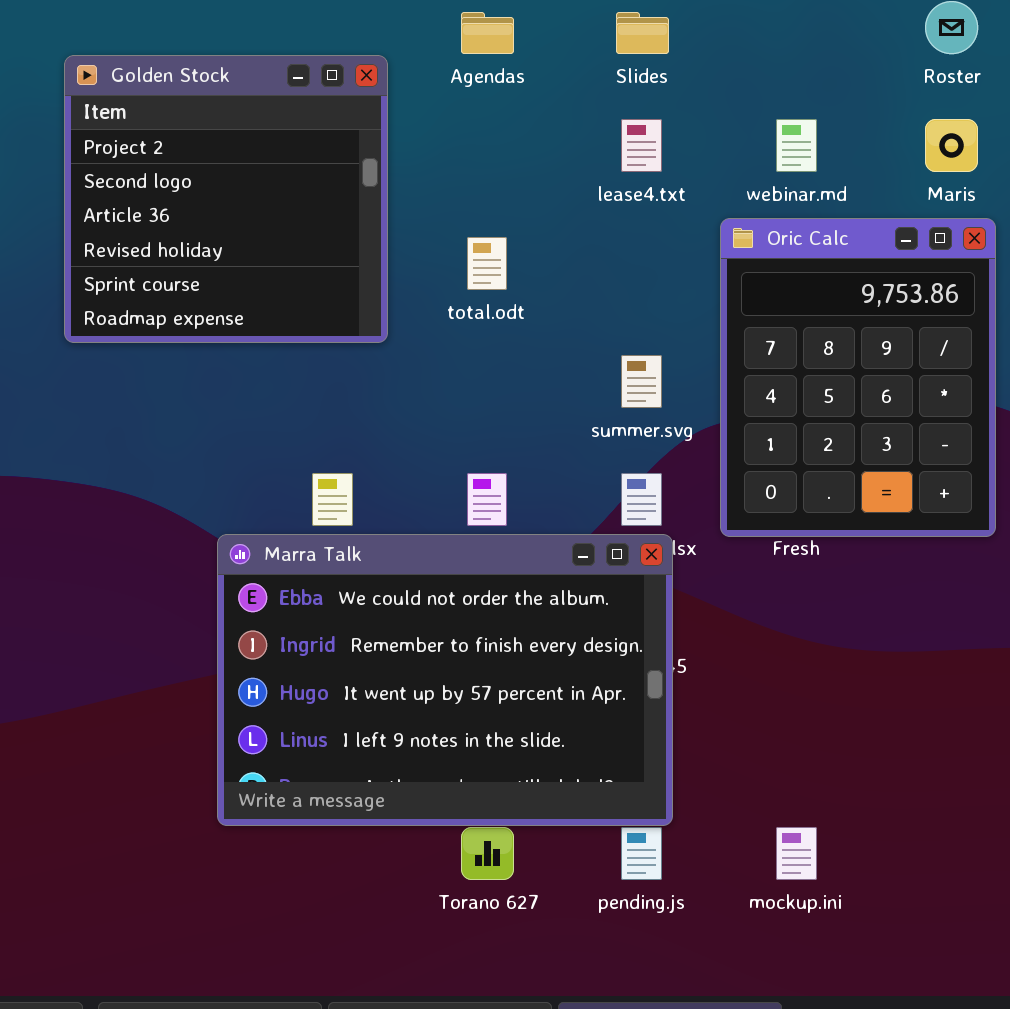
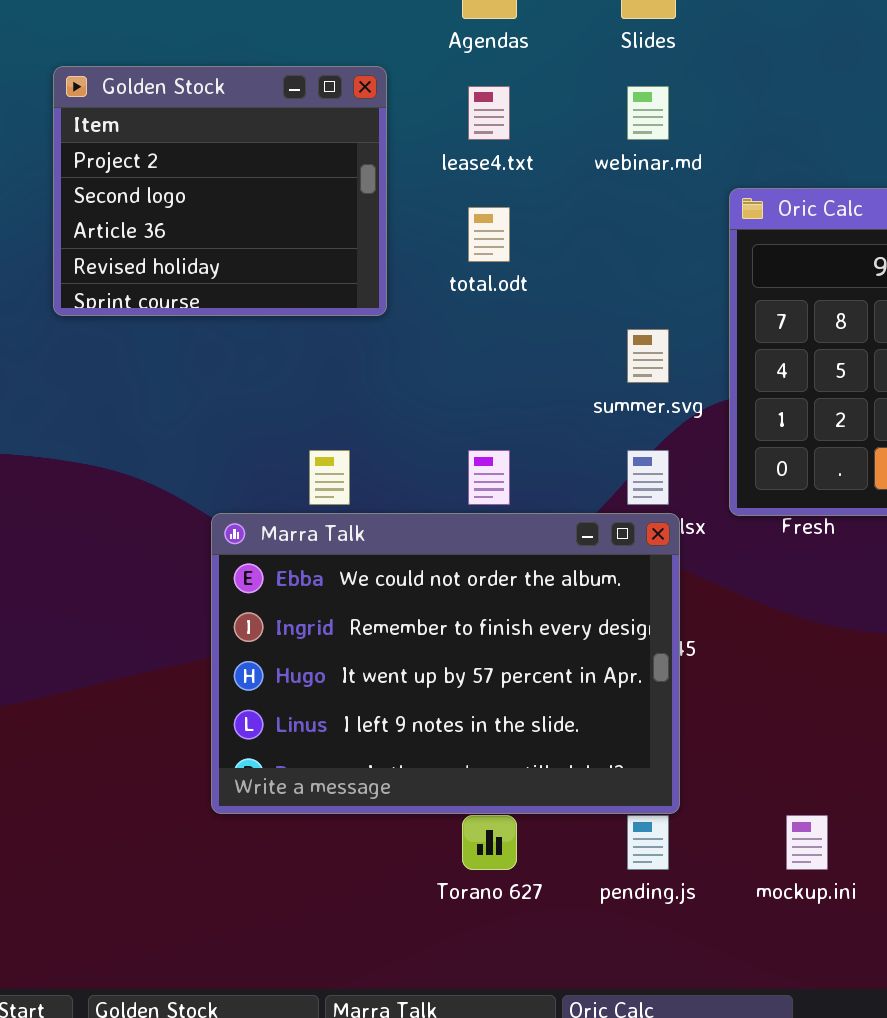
Golden Stock: [64,55,388,343] -> [53,66,387,316], resized
lease4.txt: [621,119,662,172] -> [468,86,510,140], moved
webinar.md: [776,119,817,172] -> [627,86,669,140], moved

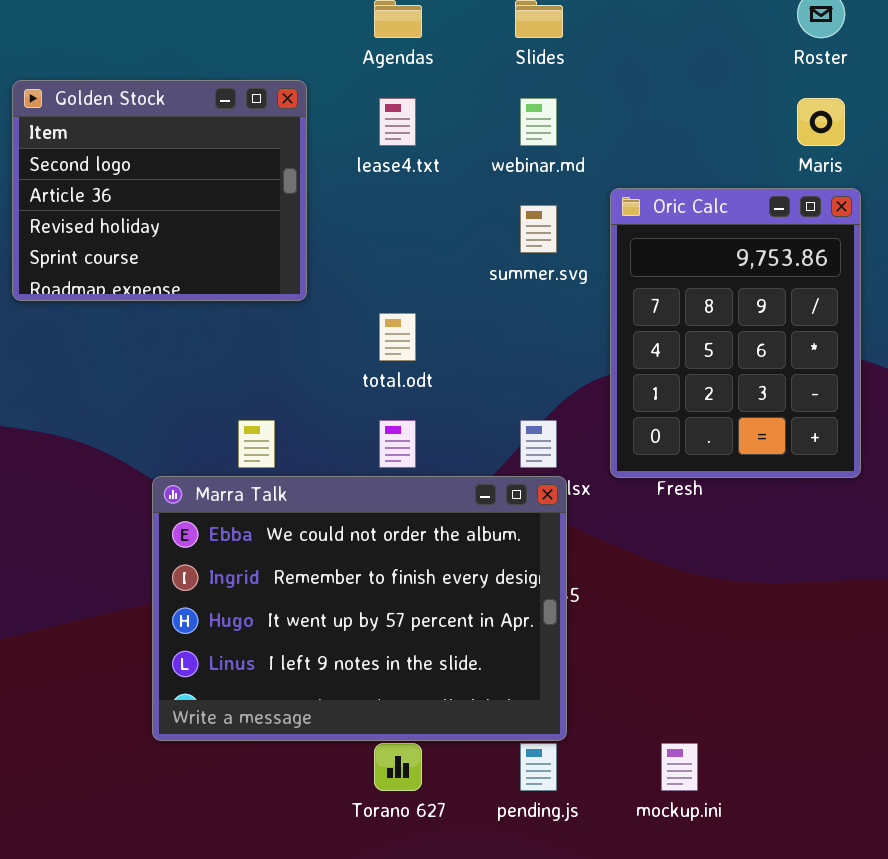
Golden Stock: [53,66,387,316] -> [12,80,307,301], scrolled down 1 row
total.odt: [468,207,510,262] -> [379,313,416,361], moved
summer.svg: [627,329,669,383] -> [520,205,557,253], moved

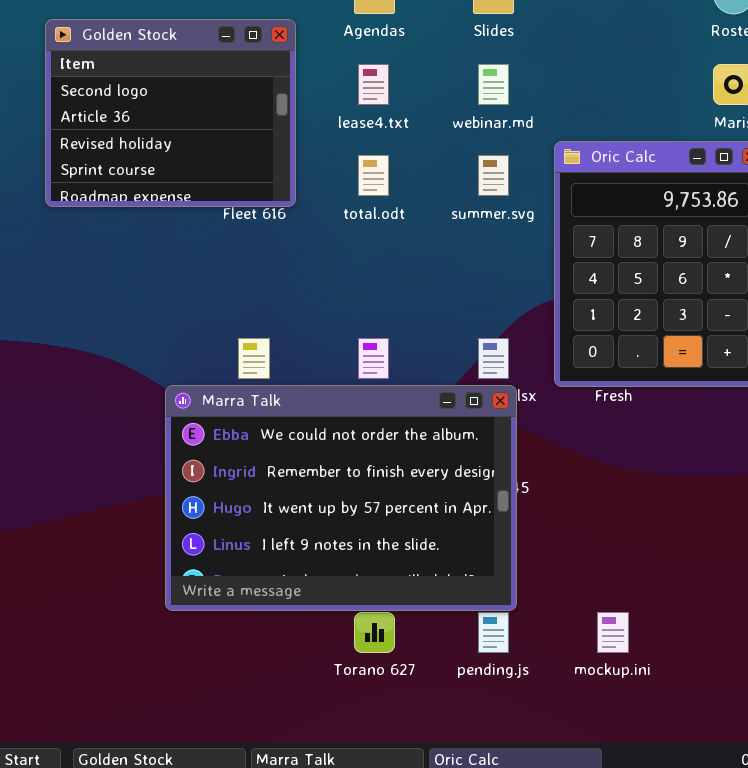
Golden Stock: [12,80,307,301] -> [45,19,296,207], moved
total.odt: [379,313,416,361] -> [358,155,389,196], moved

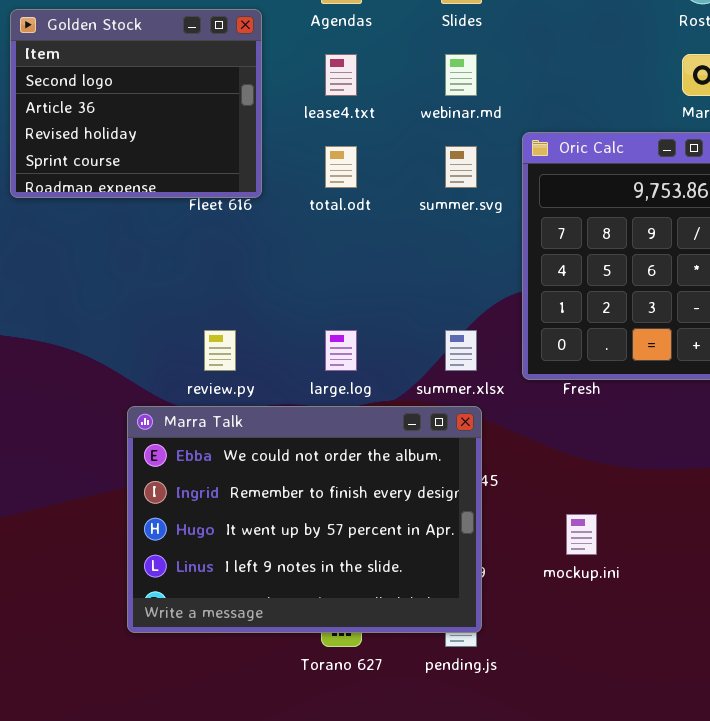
Marra Talk: [165,385,517,611] -> [127,406,482,633], moved
mockup.ini: [597,612,629,653] -> [566,514,597,555], moved

